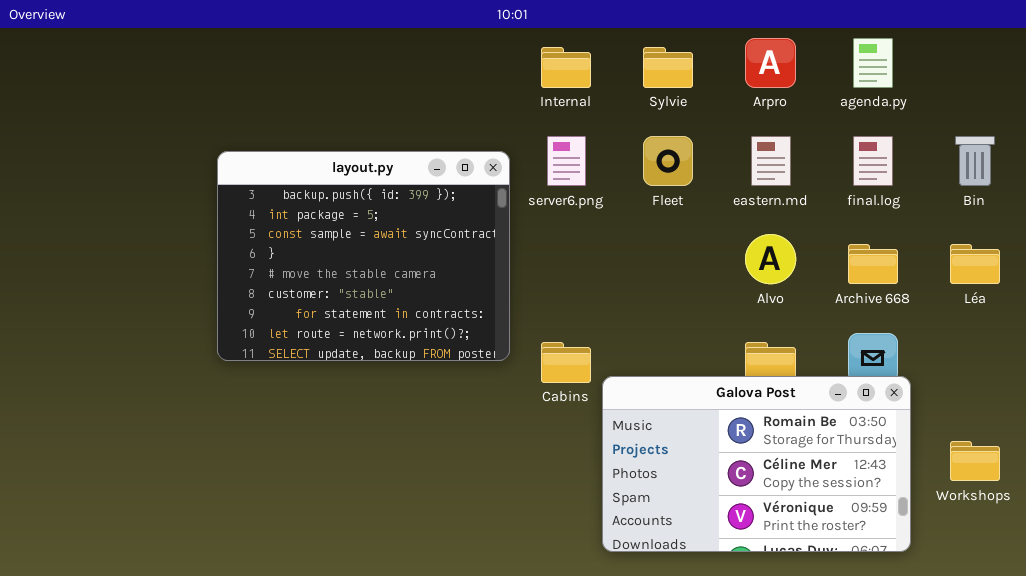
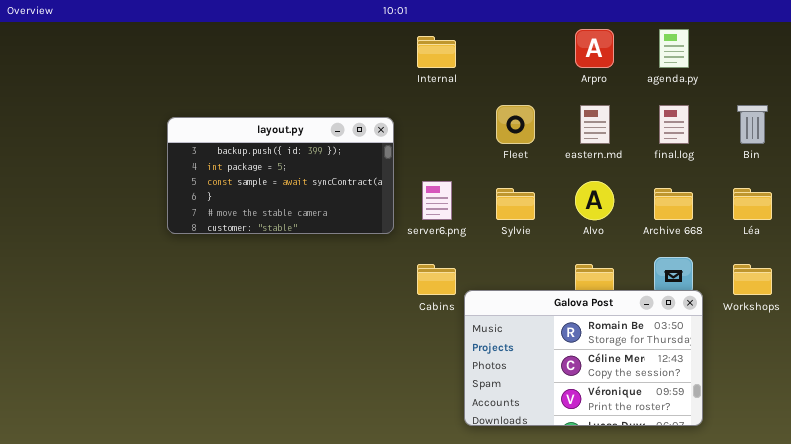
Sylvie: [643,47,693,88] -> [496,188,535,220], moved
server6.png: [547,136,586,186] -> [422,181,452,220], moved
layout.py: [217,151,510,361] -> [167,117,394,234], resized
Workshops: [950,441,1000,481] -> [733,264,772,295], moved

